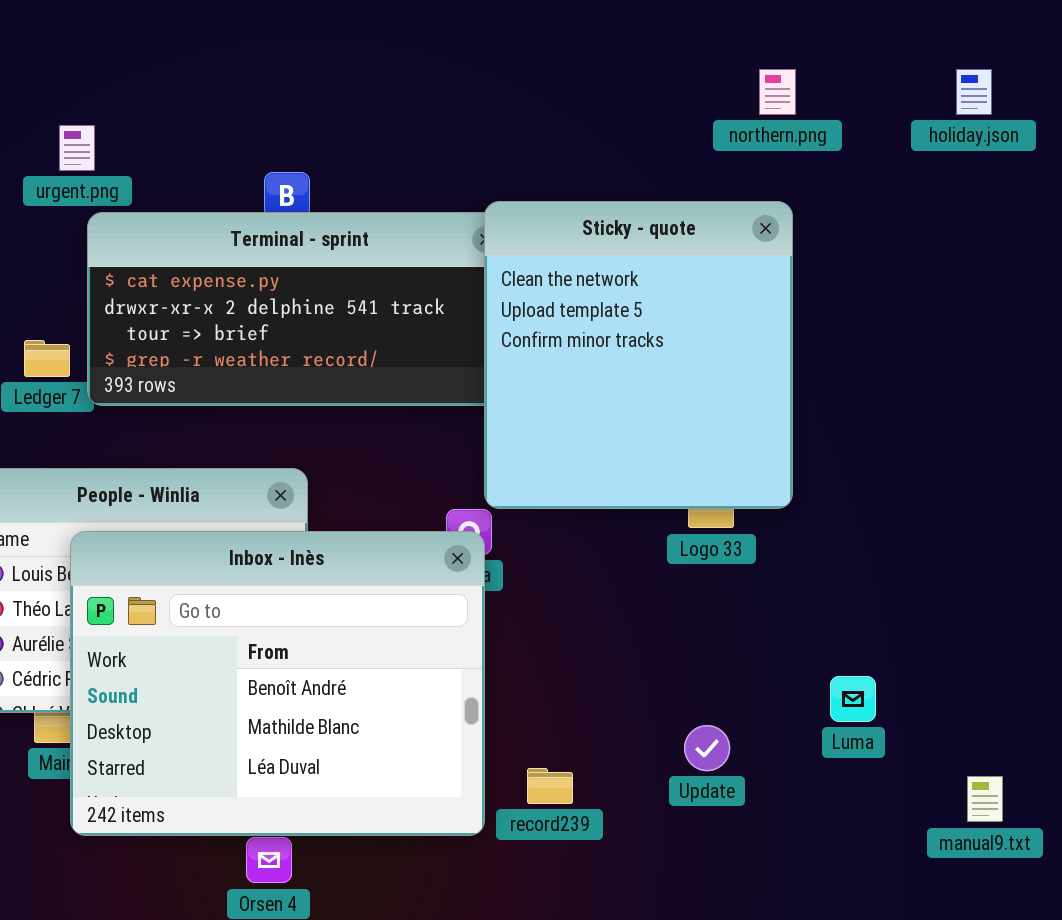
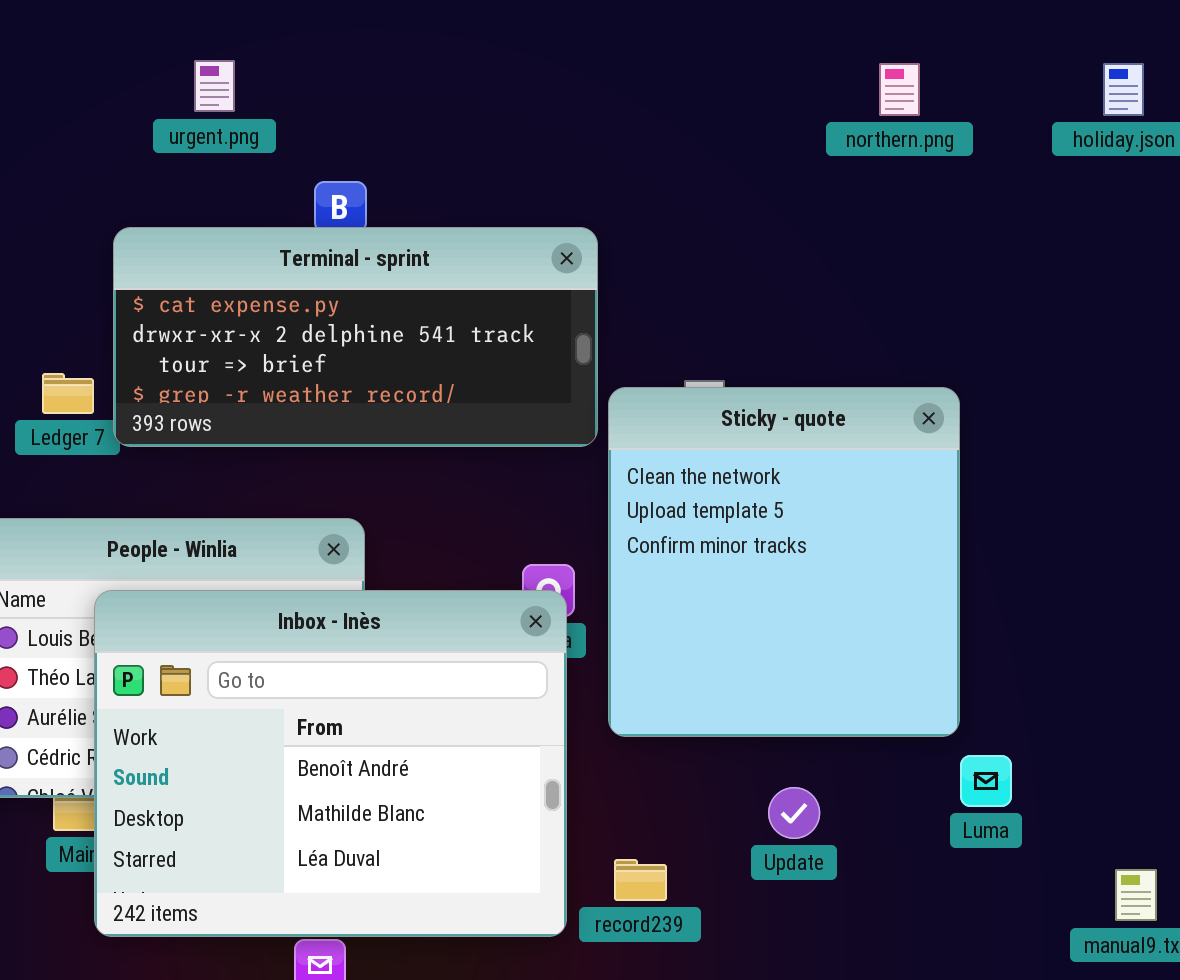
urgent.png: [59,125,95,171] -> [194,60,235,112], moved
Sticky - quote: [484,201,793,509] -> [608,387,960,737], moved
Update: [684,725,730,771] -> [768,787,820,839], moved

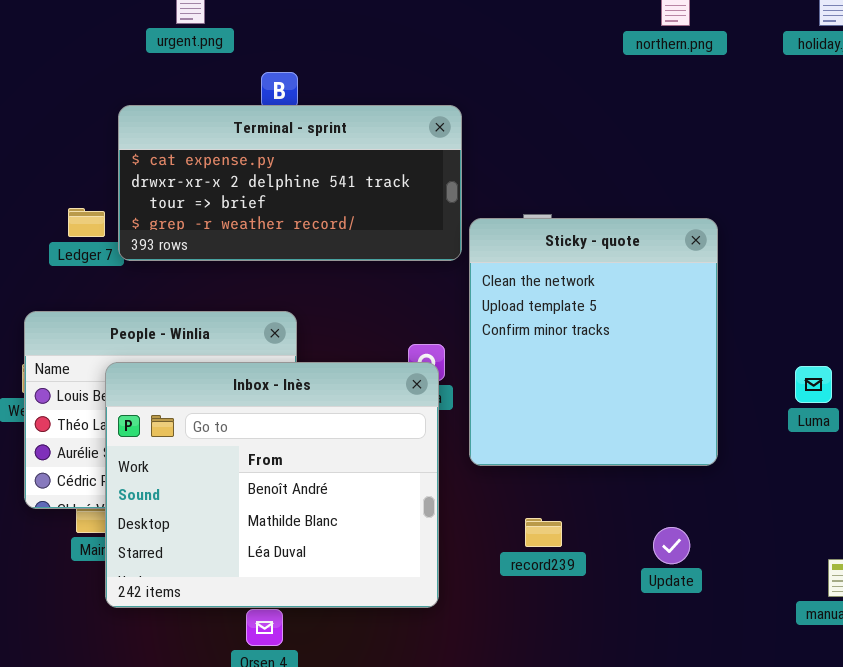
Luma: [960,755,1012,807] -> [795,366,832,403], moved
Update: [768,787,820,839] -> [653,527,690,564], moved
record239: [614,859,667,901] -> [525,518,562,547], moved

